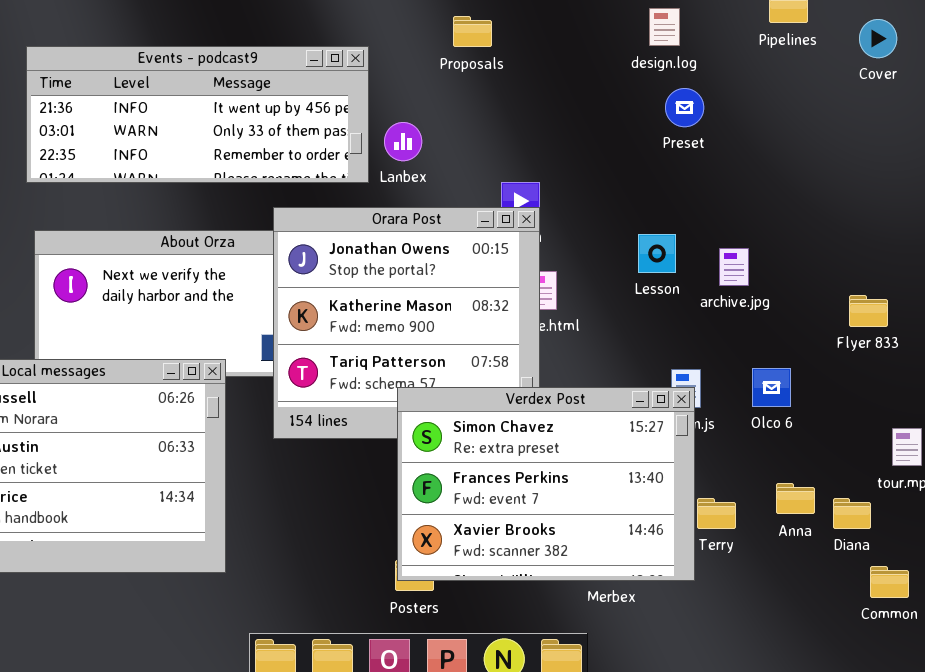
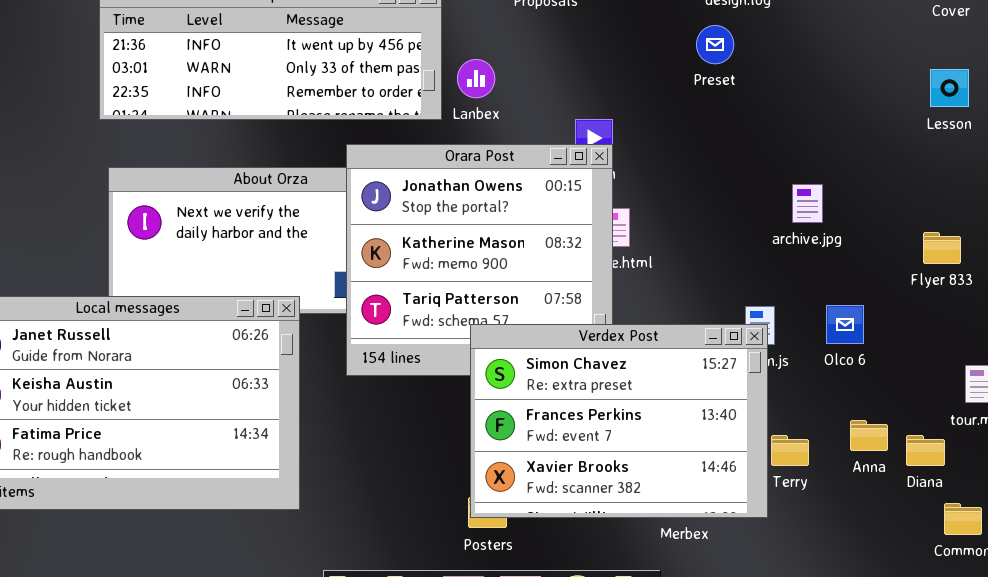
Preset: [665,88,704,127] -> [696,25,734,64], moved
Lesson: [638,234,676,273] -> [930,69,969,107], moved

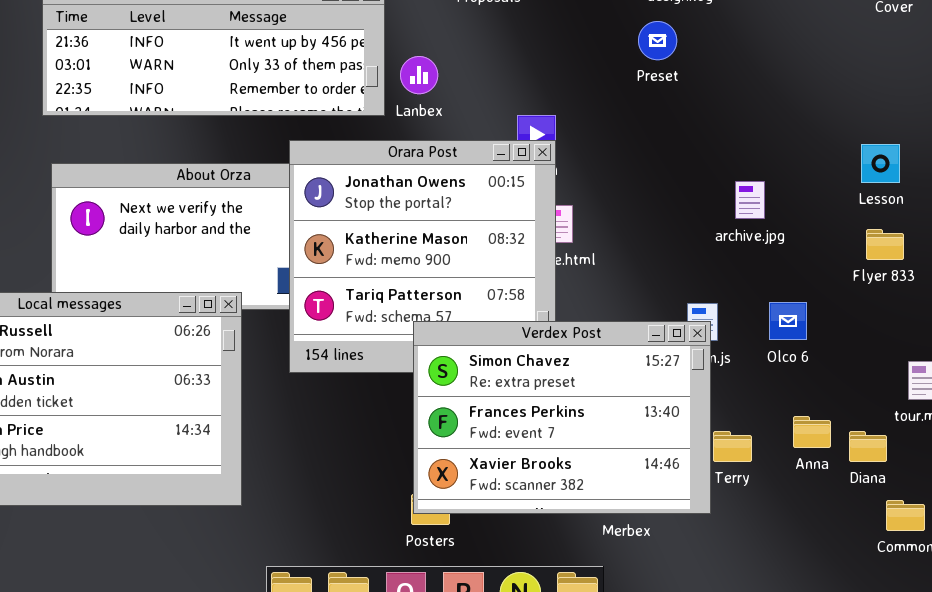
Lesson: [930,69,969,107] -> [861,144,900,183], moved

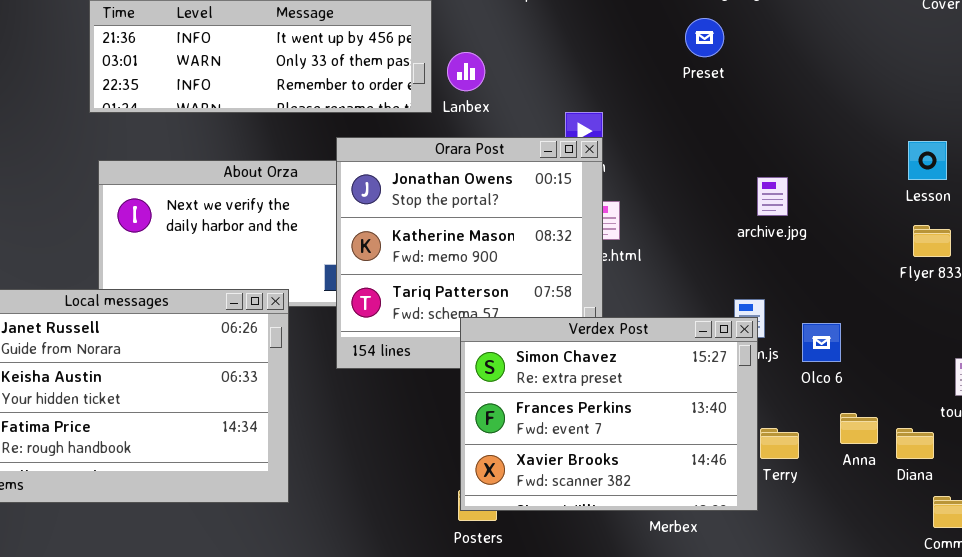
archive.jpg: [735,181,765,219] -> [757,177,788,216], moved
Olco 6: [769,302,807,340] -> [802,323,841,362], moved

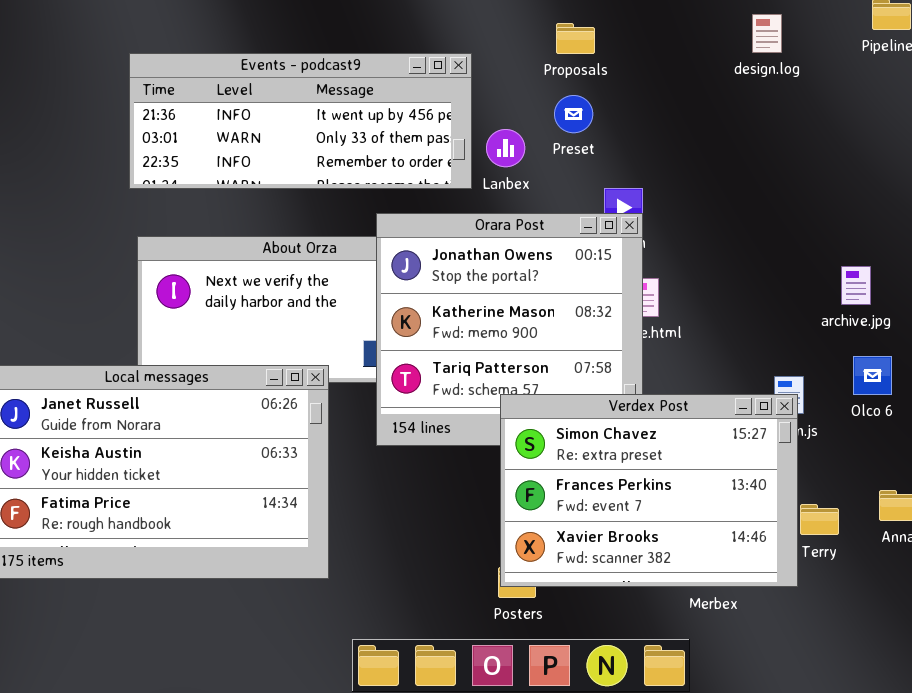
Preset: [685,18,724,57] -> [554,95,593,133], moved
archive.jpg: [757,177,788,216] -> [841,266,871,305], moved
Olco 6: [802,323,841,362] -> [853,356,892,395], moved

